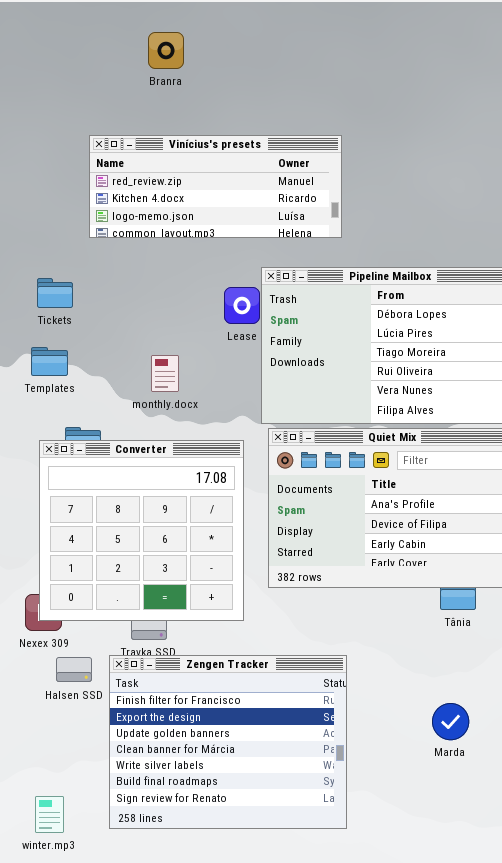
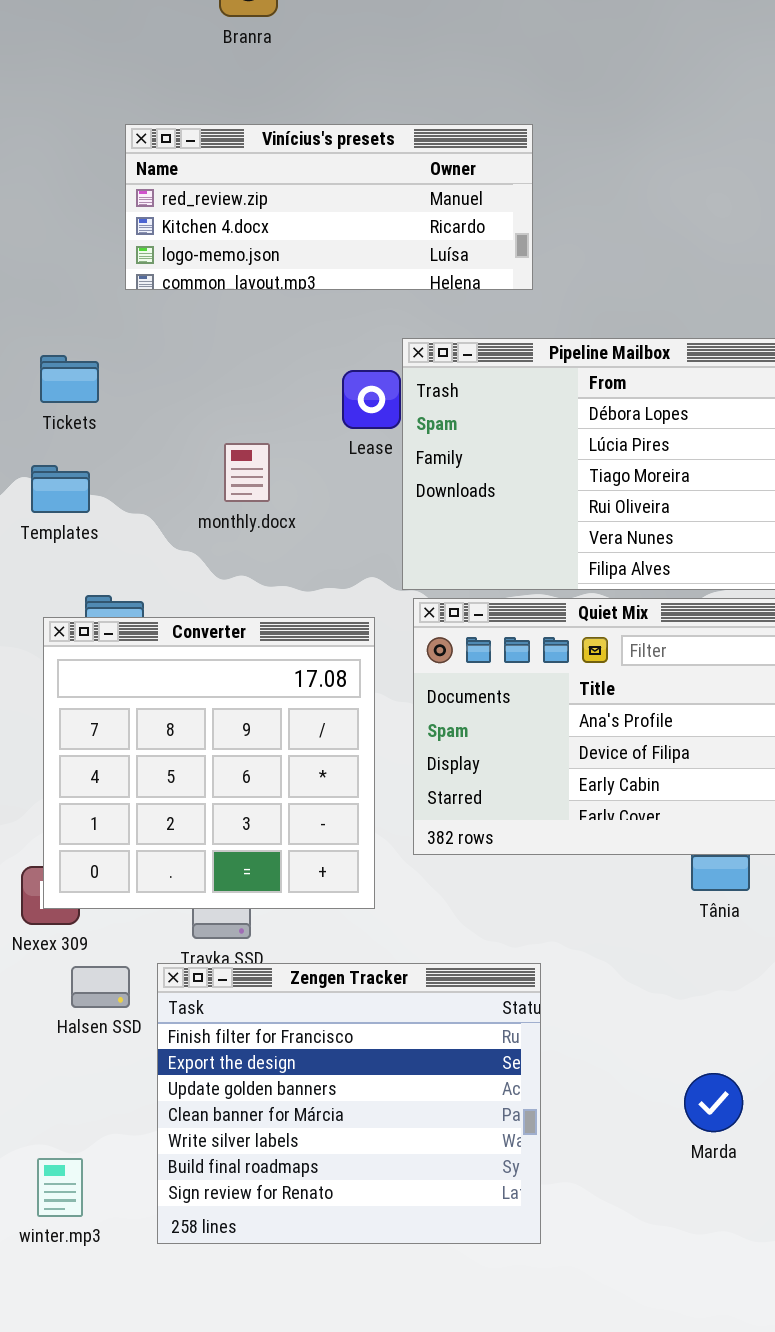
monthly.docx: [151,355,179,392] -> [224,443,270,502], moved
Marda: [432,703,469,740] -> [684,1073,743,1132], moved
winter.mp3: [35,796,64,833] -> [37,1158,83,1217], moved

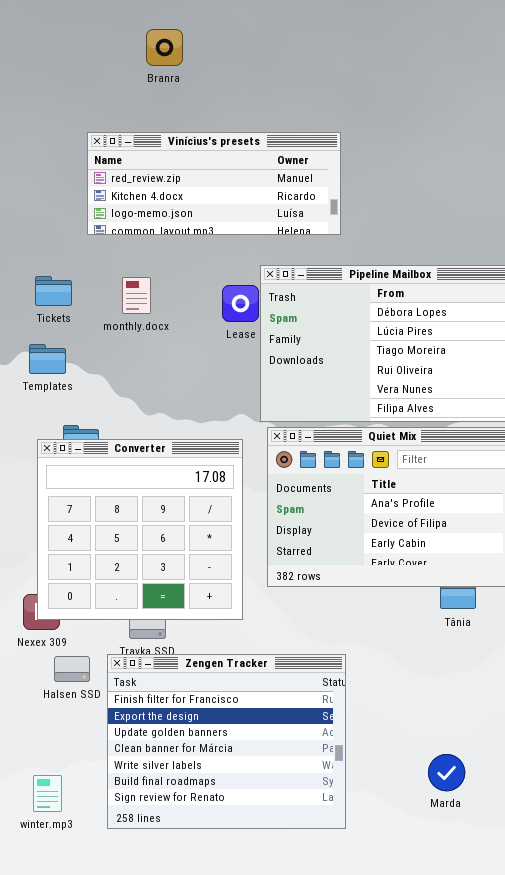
monthly.docx: [224,443,270,502] -> [122,277,151,314], moved
Marda: [684,1073,743,1132] -> [428,754,465,791], moved

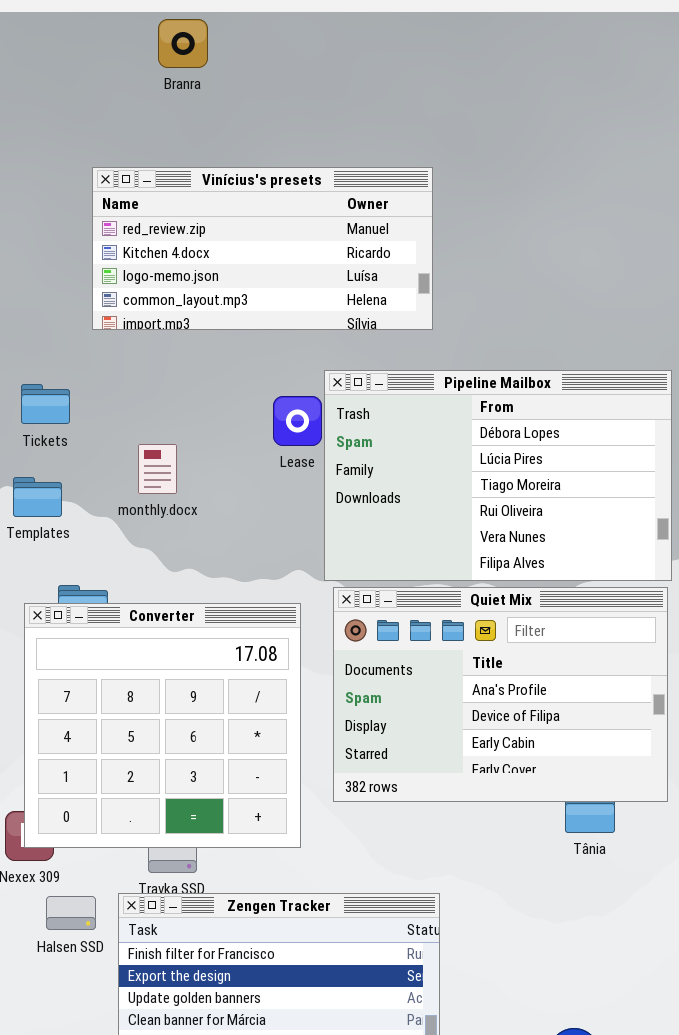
Branra: [146,29,183,66] -> [158,19,208,68], moved
Vinícius's presets: [87,132,341,235] -> [92,167,433,330], resized
monthly.docx: [122,277,151,314] -> [138,444,177,494], moved

